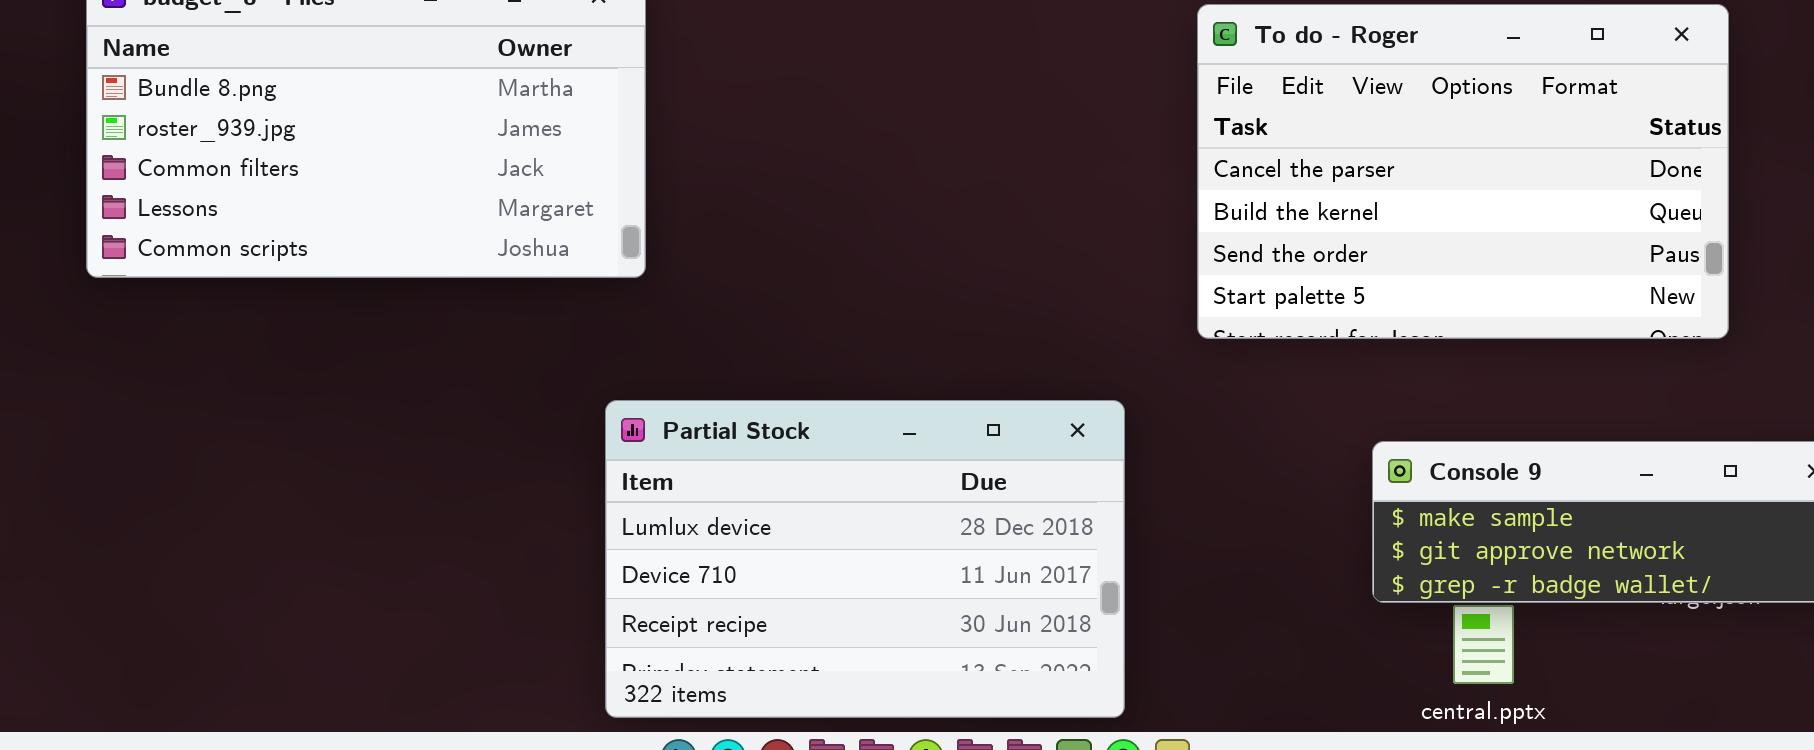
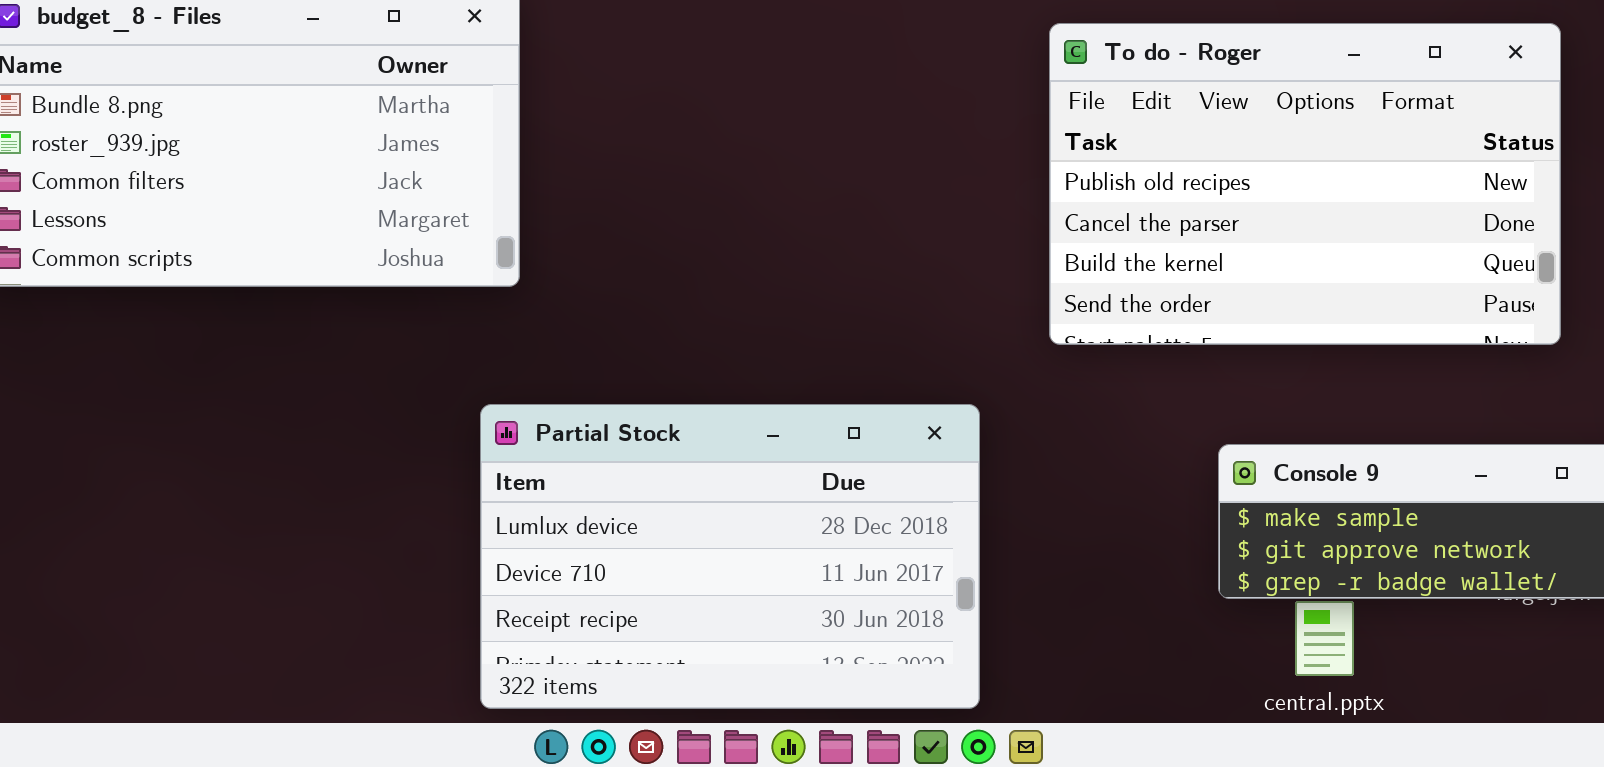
To do - Roger: [1197,4,1729,339] -> [1049,23,1561,345], scrolled up 1 row

